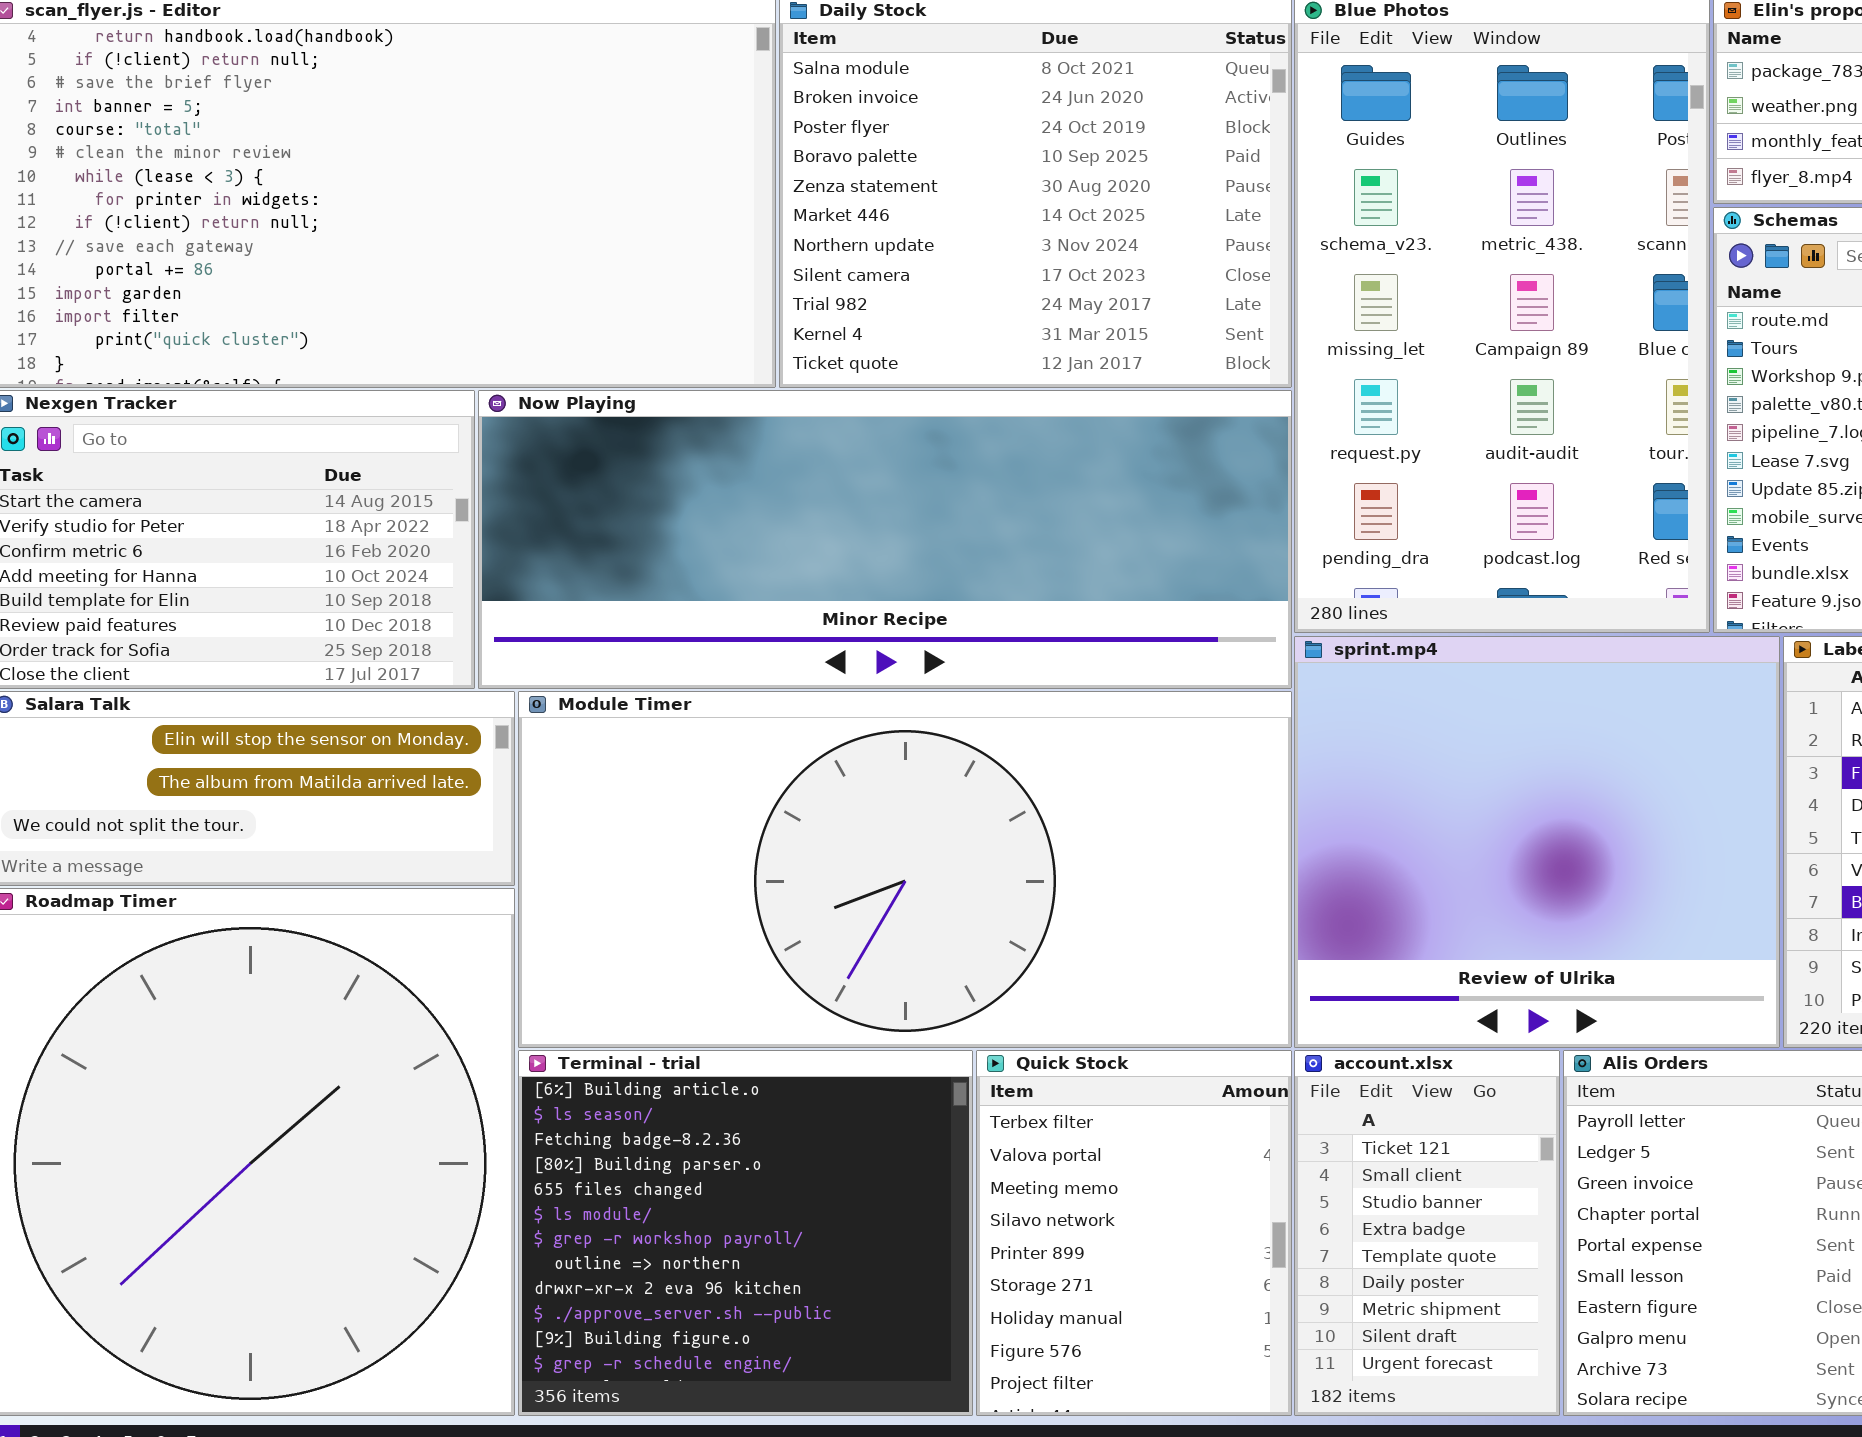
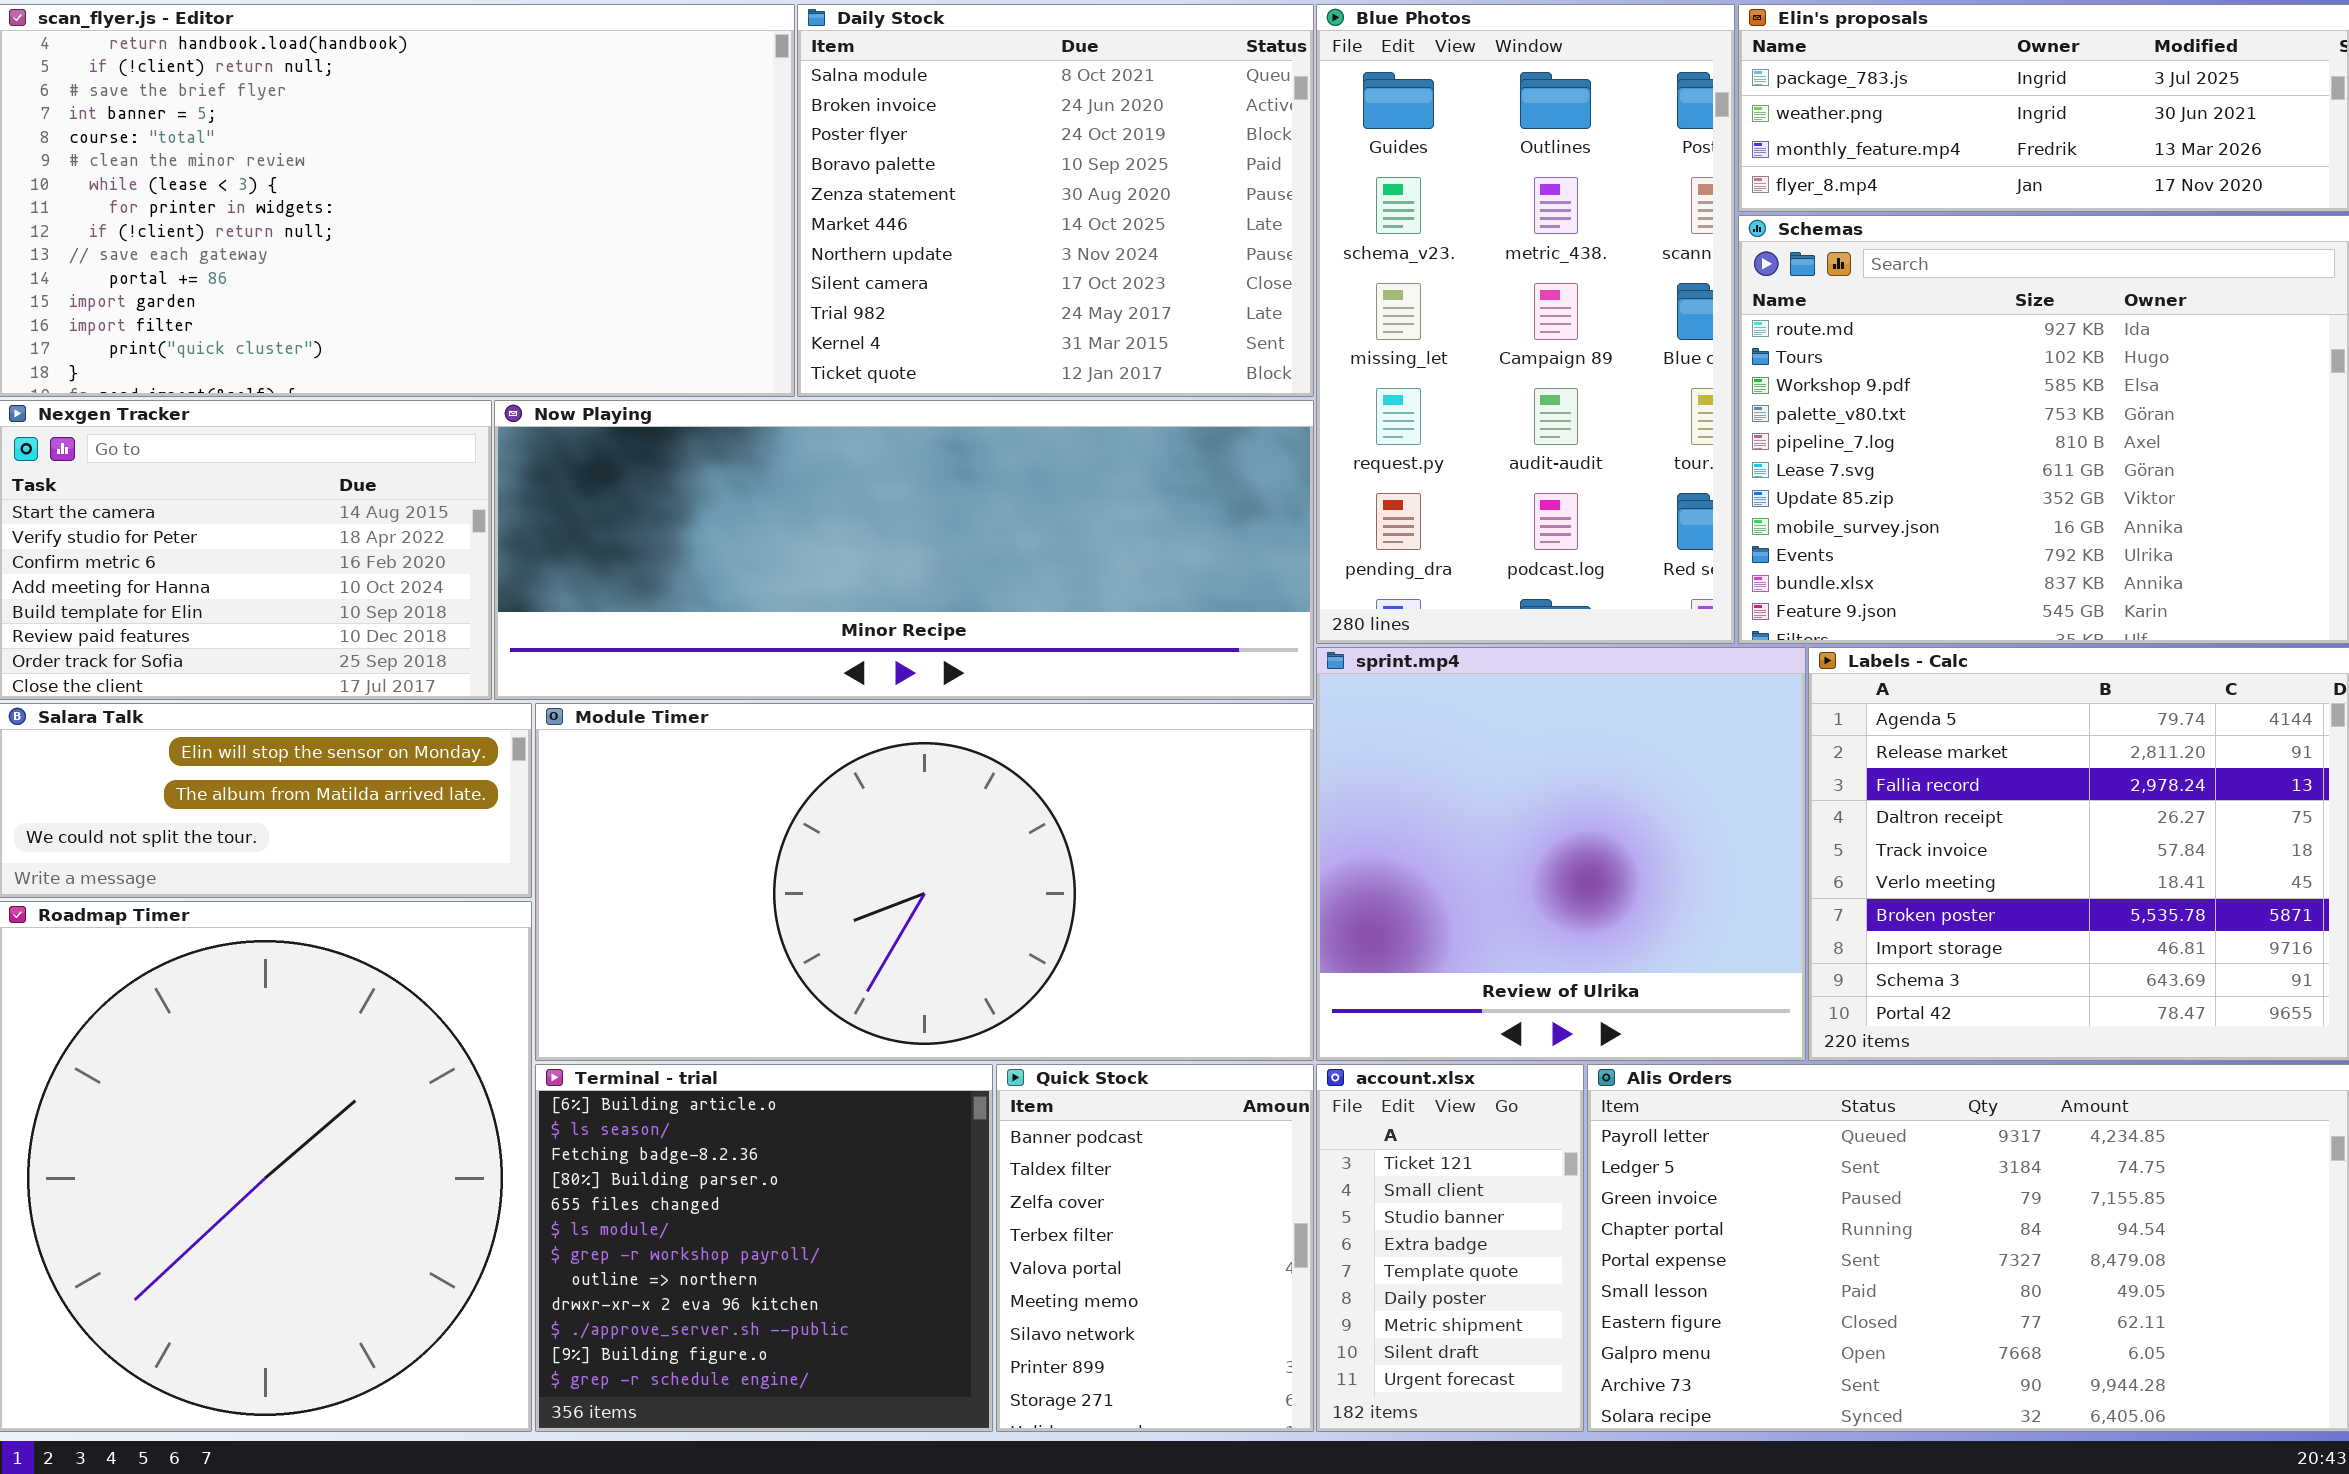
Quick Stock: [976,1050,1292,1416] -> [996,1064,1314,1432], scrolled up 3 rows

